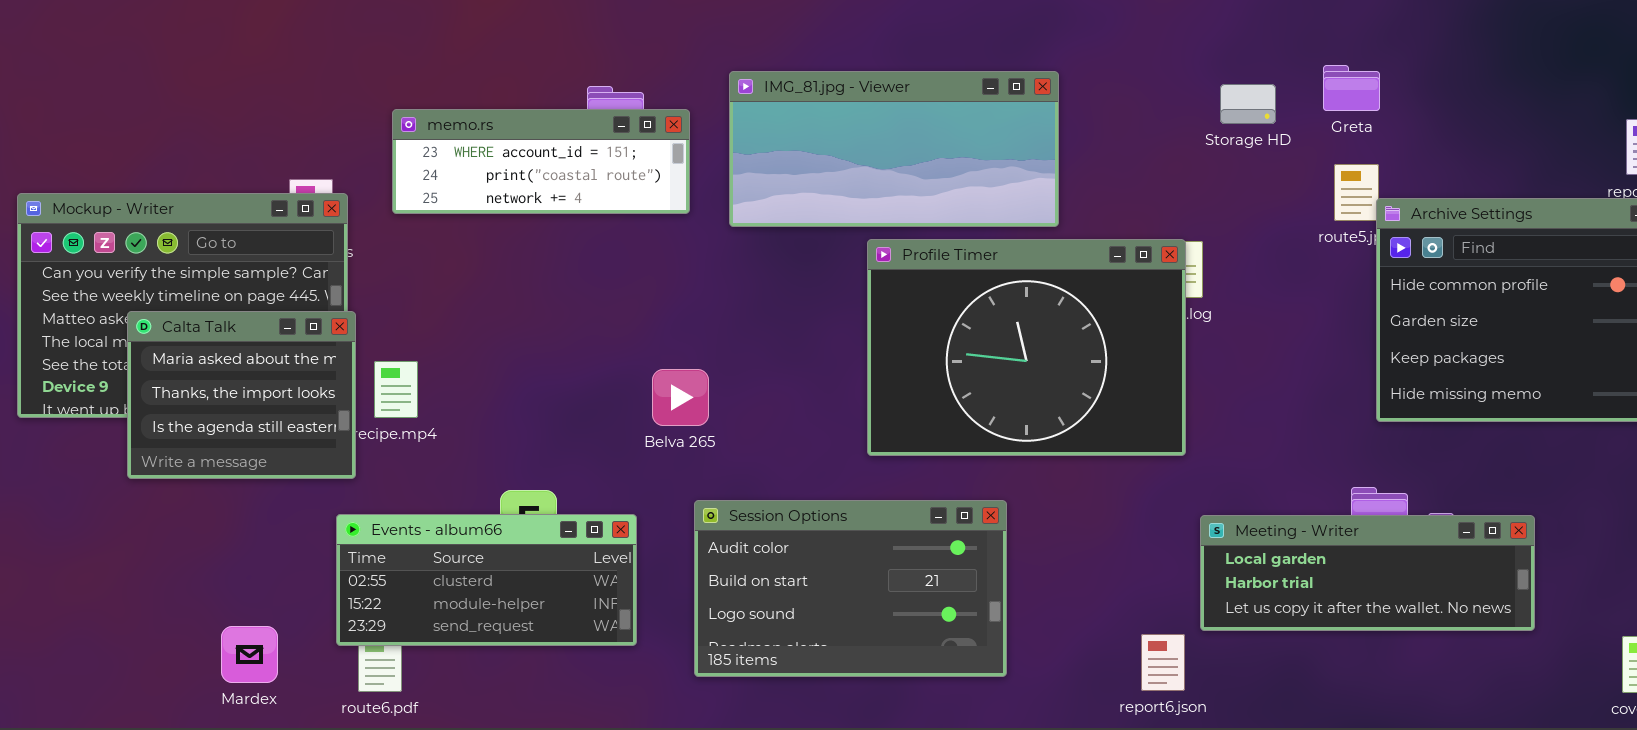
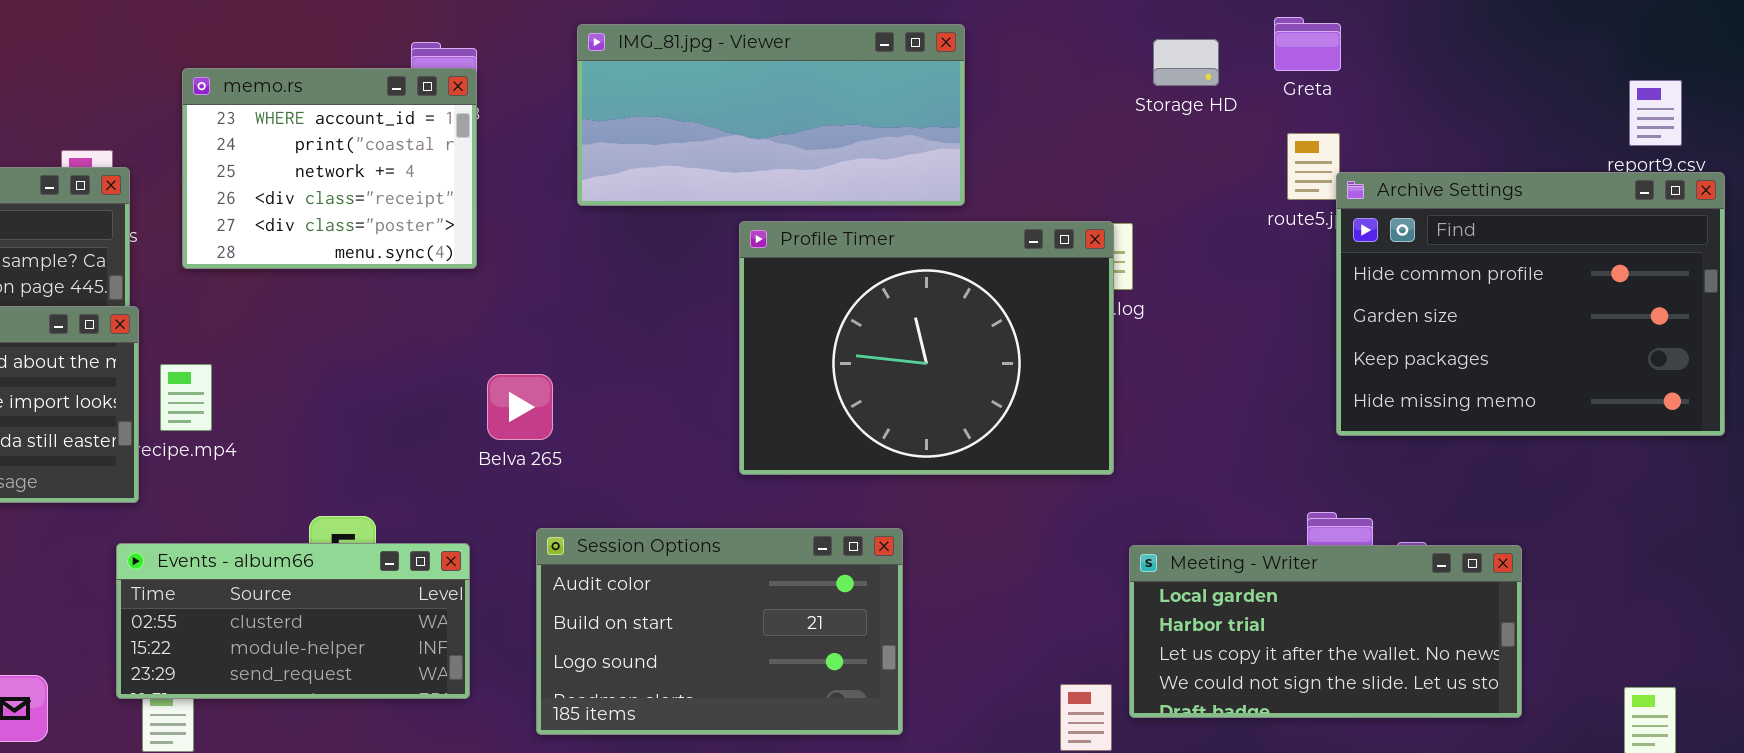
memo.rs: [392,109,690,214] -> [182,68,477,269], resized
Meeting - Writer: [1200,515,1535,631] -> [1129,545,1522,718], resized

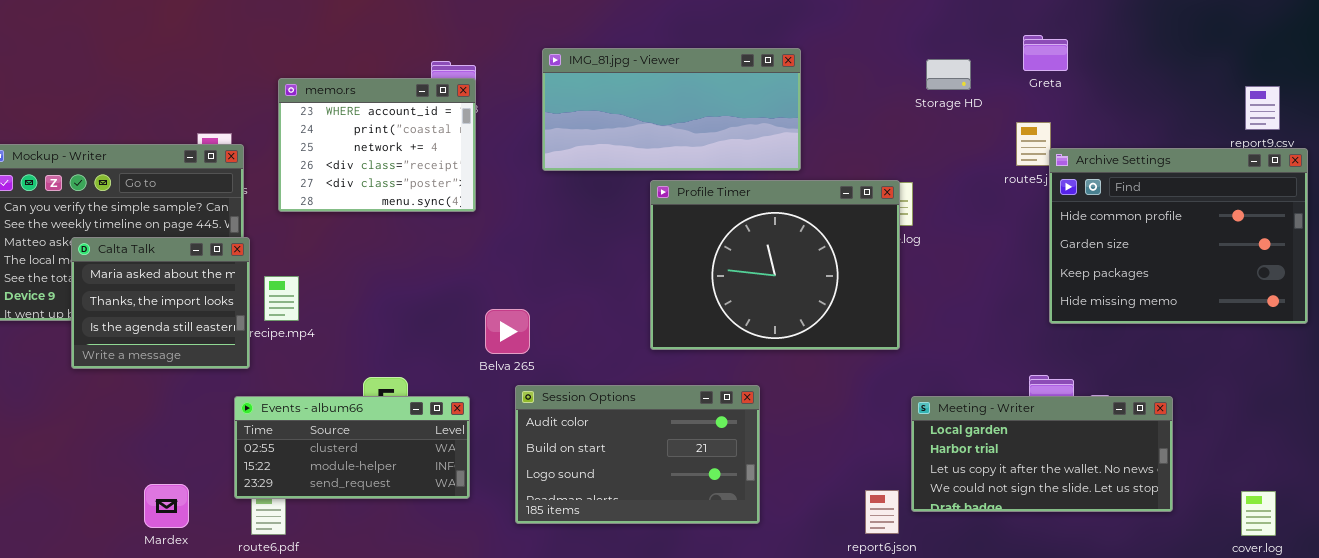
Greta: [1274,17,1341,71] -> [1023,35,1068,71], moved
Belva 265: [487,374,553,440] -> [485,309,530,354], moved

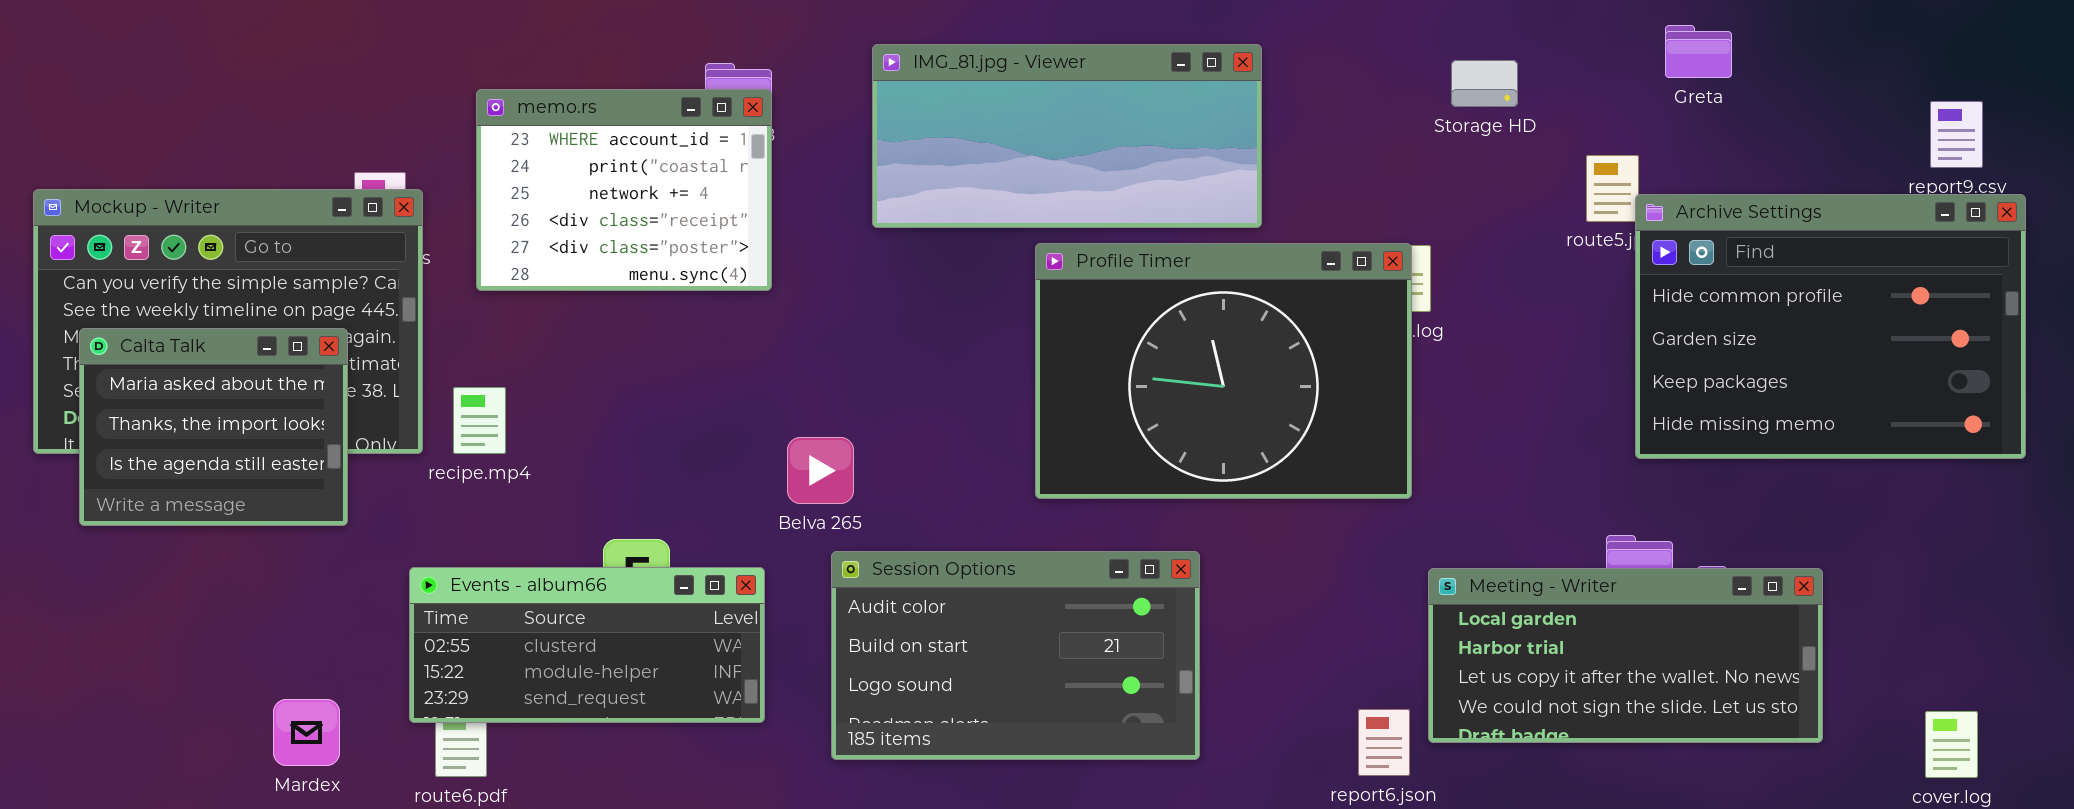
Greta: [1023,35,1068,71] -> [1665,25,1732,78], moved
Calta Talk: [71,237,250,369] -> [79,328,348,526], moved

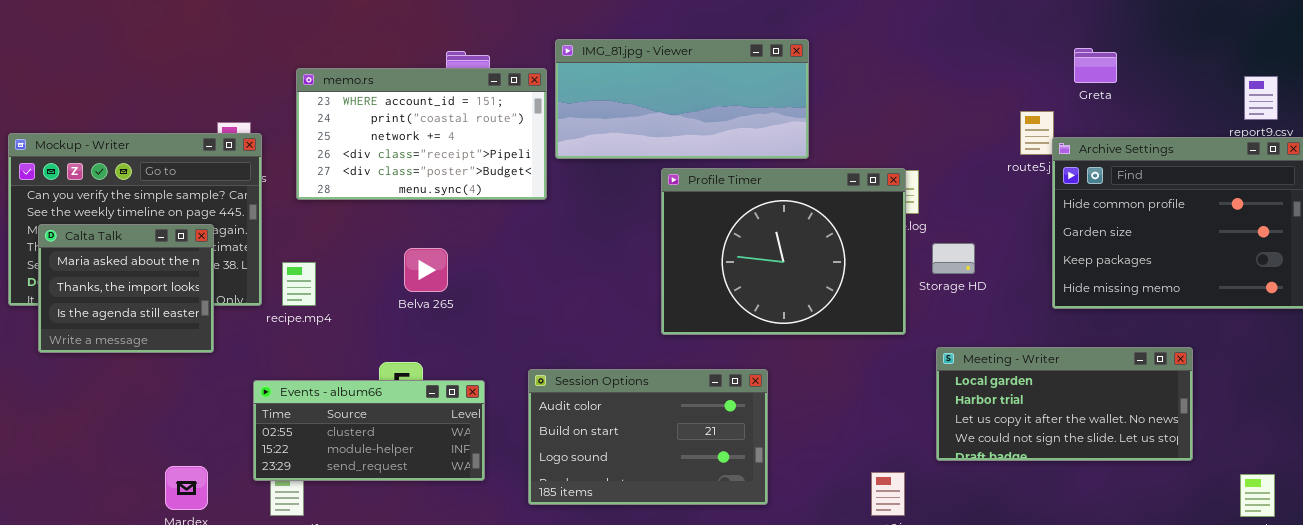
Greta: [1665,25,1732,78] -> [1074,48,1117,83], moved
Storage HD: [1451,60,1518,107] -> [932,243,975,274], moved
memo.rs: [476,89,772,291] -> [296,68,547,200], resized
Belva 265: [787,437,854,504] -> [404,248,448,292], moved
Meeting - Writer: [1428,568,1823,743] -> [936,347,1193,461], moved

